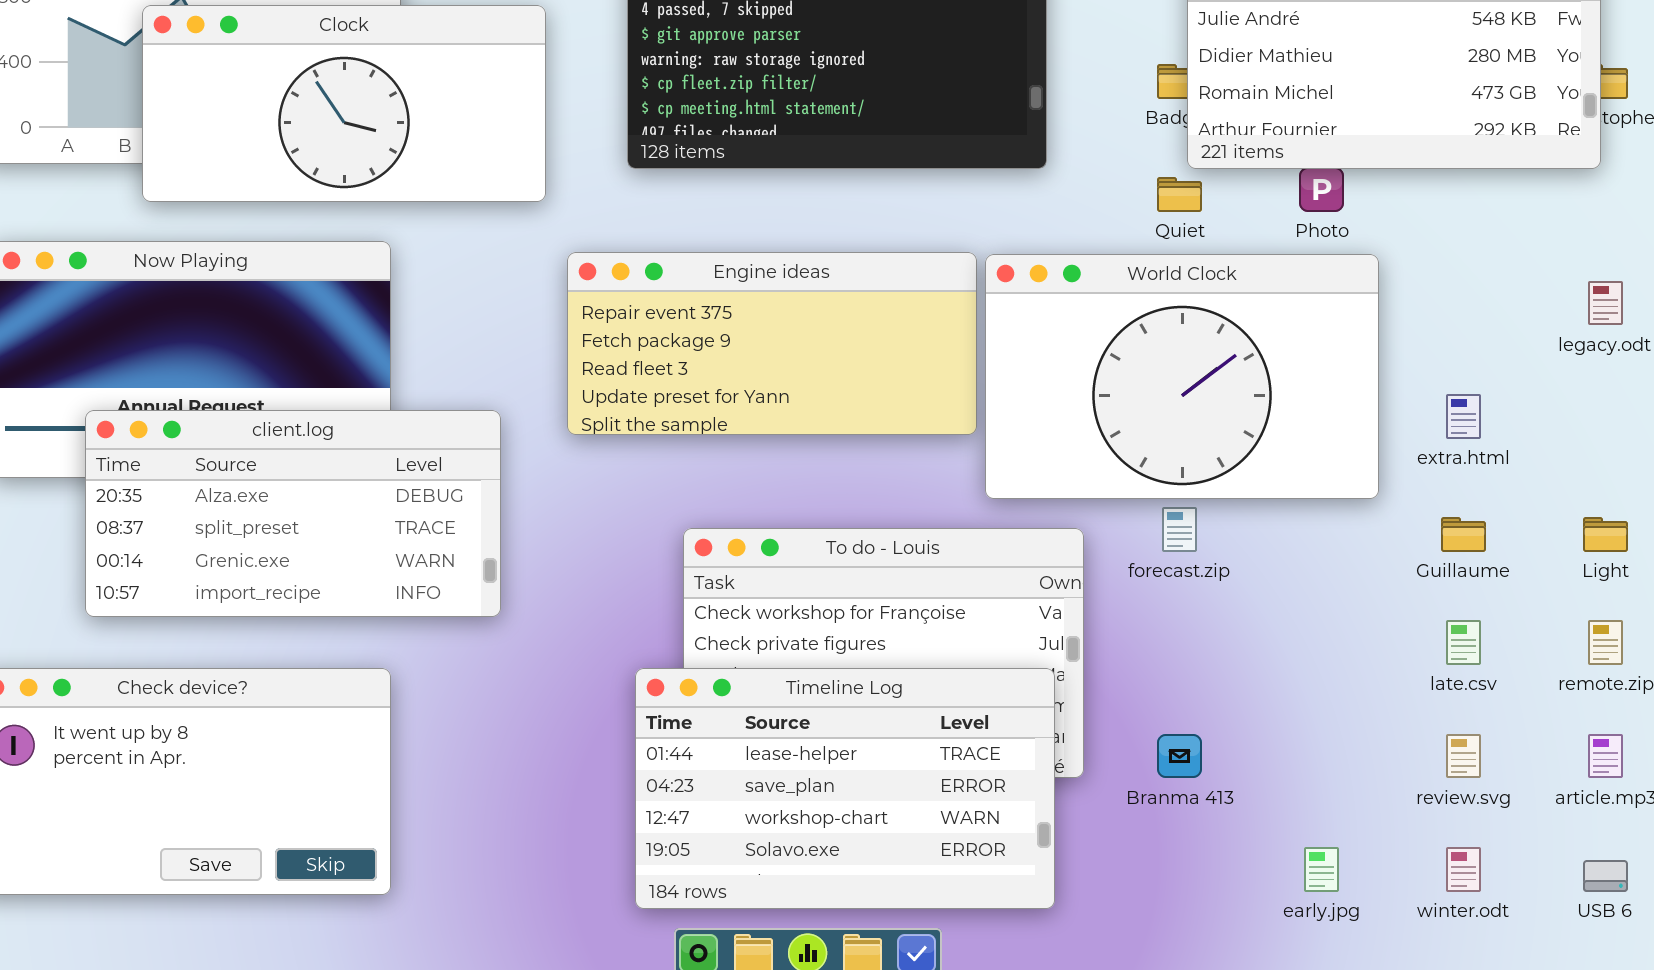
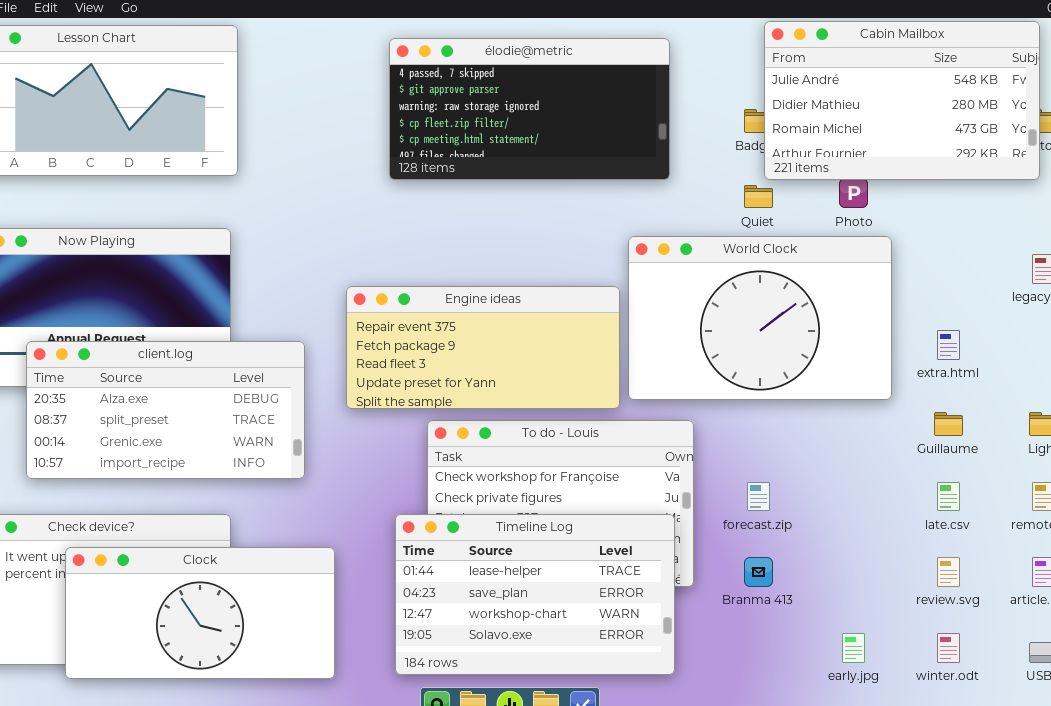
Clock: [142,5,546,202] -> [65,547,335,679], moved
Engine ideas: [567,252,977,435] -> [346,286,620,409], moved
forecast.zip: [1162,507,1197,552] -> [747,482,770,511], moved

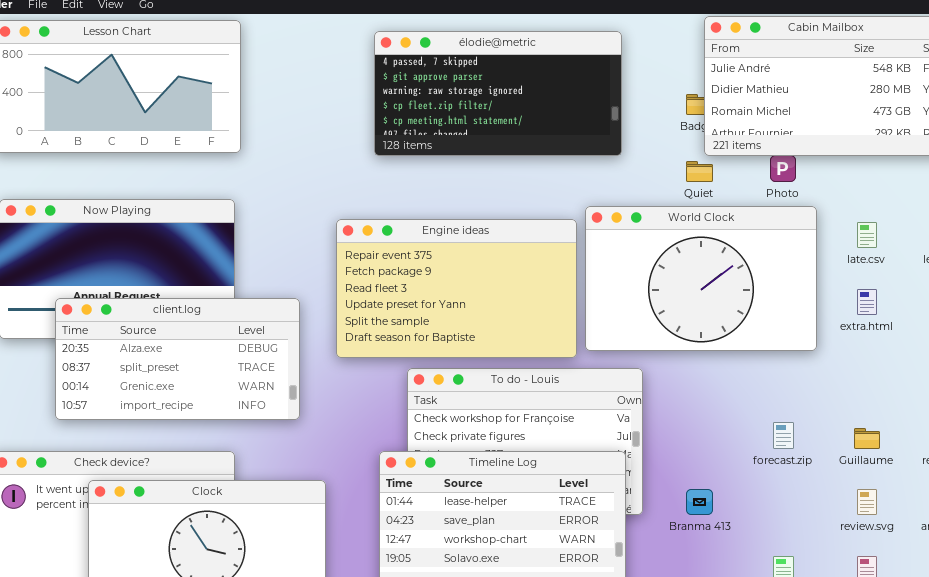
Engine ideas: [346,286,620,409] -> [336,219,577,358], resized
Guillaume: [934,412,963,436] -> [854,428,880,449], moved
forecast.zip: [747,482,770,511] -> [773,422,794,449], moved
late.csv: [937,482,960,511] -> [857,222,877,248], moved

